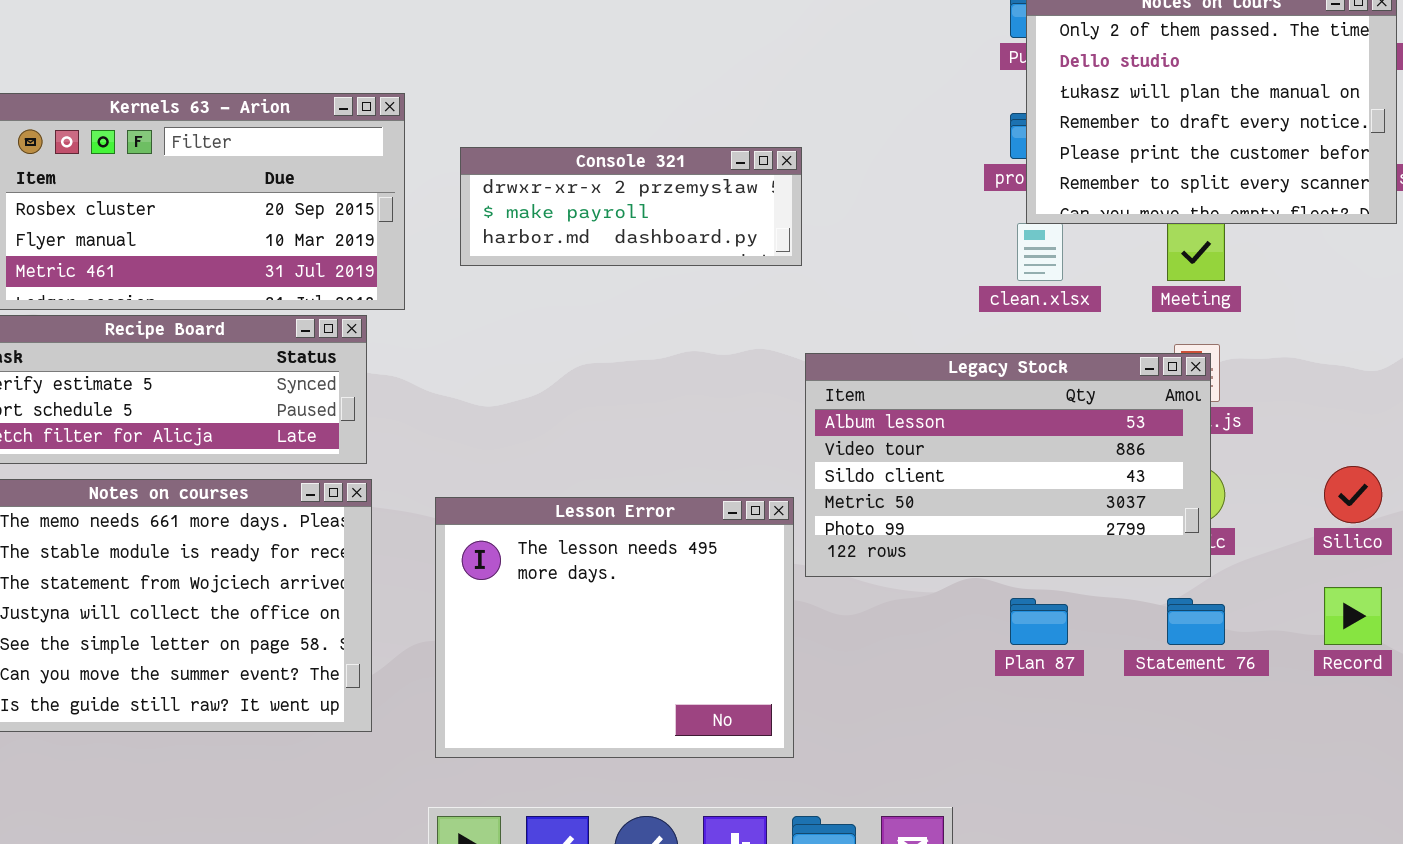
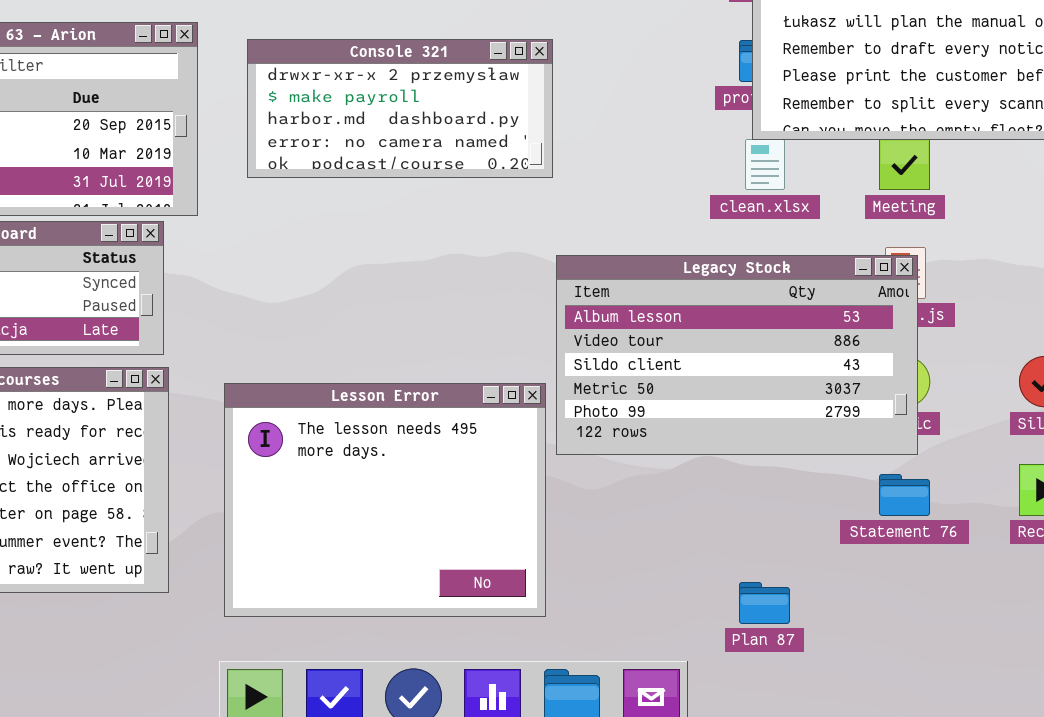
Console 321: [460,147,802,266] -> [247,39,553,178], resized
Plan 87: [1010,598,1068,645] -> [739,582,790,624], moved

